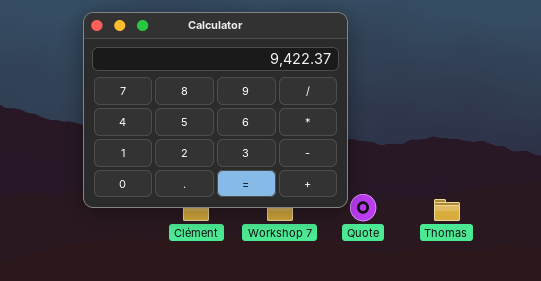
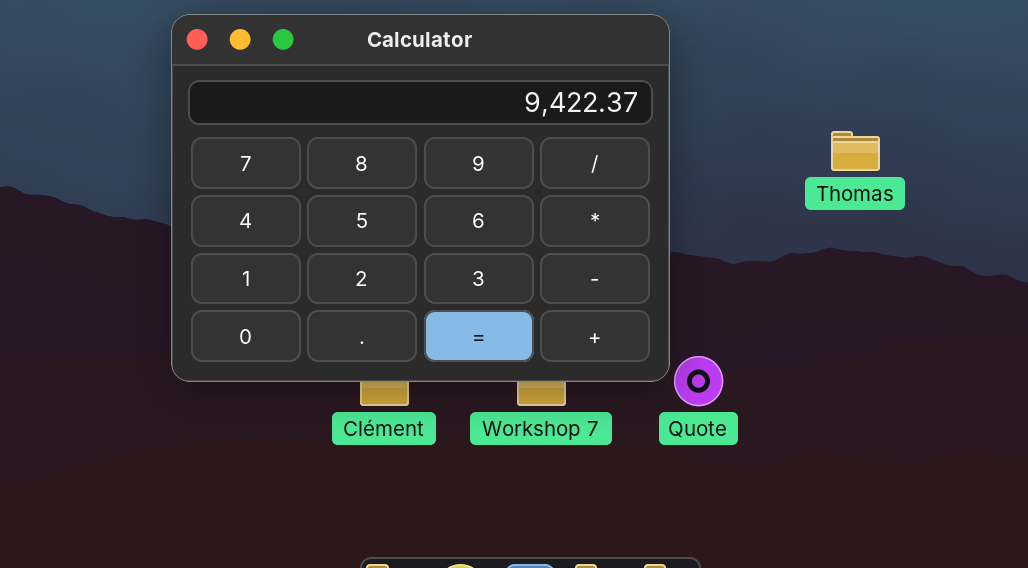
Thomas: [434,199,460,221] -> [831,131,880,171], moved

